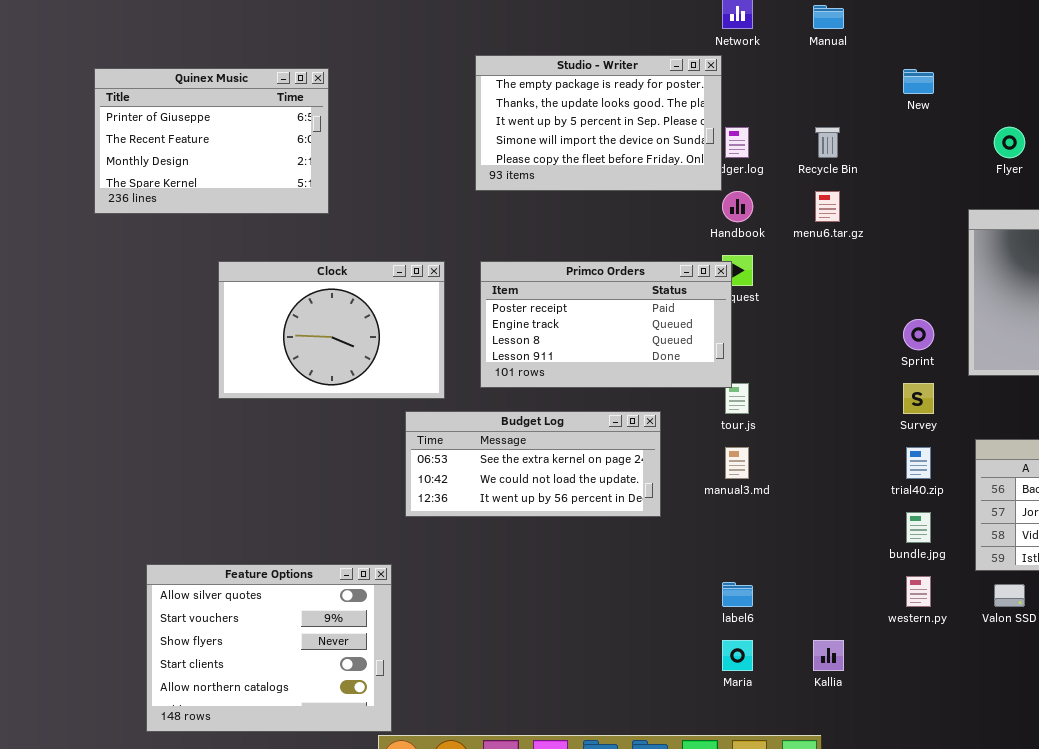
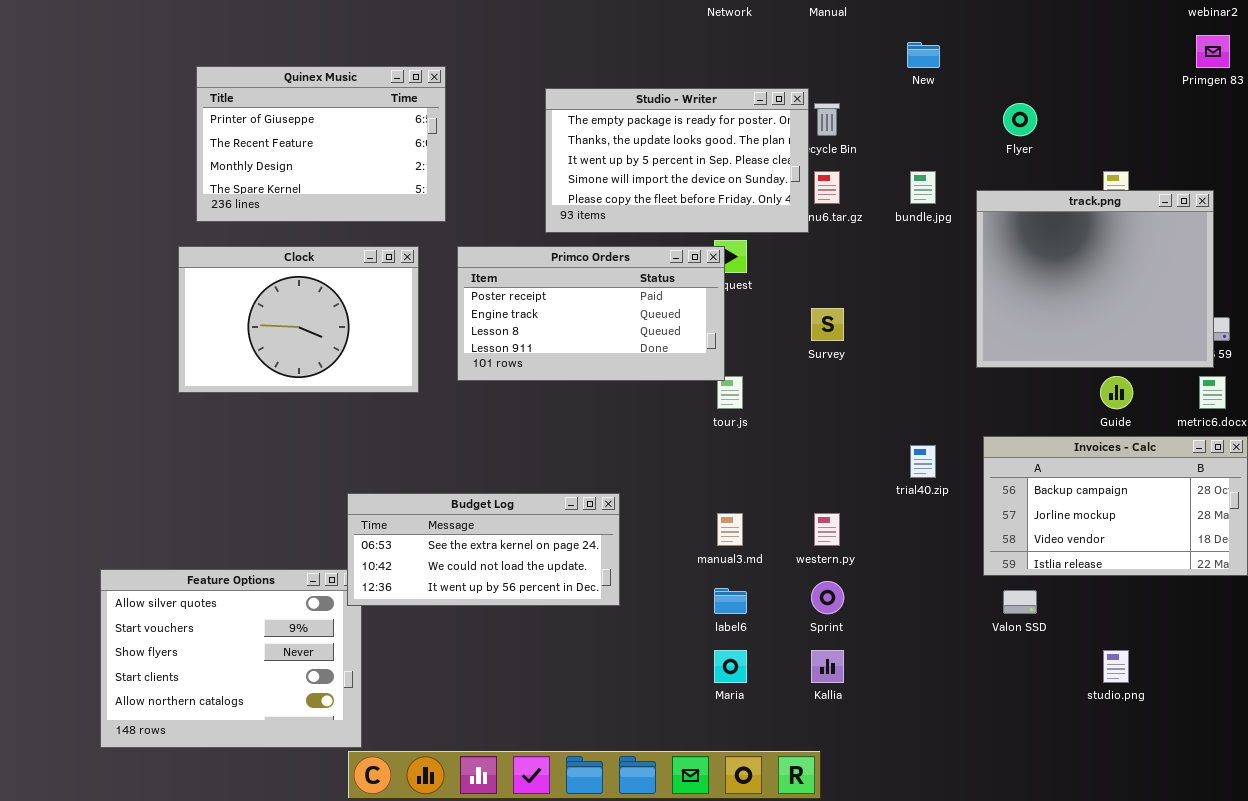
Studio - Writer: [475,55,722,191] -> [545,88,809,233], moved
Quinex Music: [94,68,329,214] -> [196,66,446,222], moved
Sprint: [903,319,934,350] -> [811,581,844,614], moved
Survey: [903,383,934,414] -> [811,308,844,341], moved
Budget Log: [405,411,661,517] -> [347,493,620,606], moved
manual3.md: [725,447,749,479] -> [717,513,743,546], moved
bundle.jpg: [906,512,931,543] -> [910,171,936,204], moved
western.py: [906,576,931,607] -> [814,513,840,546], moved

